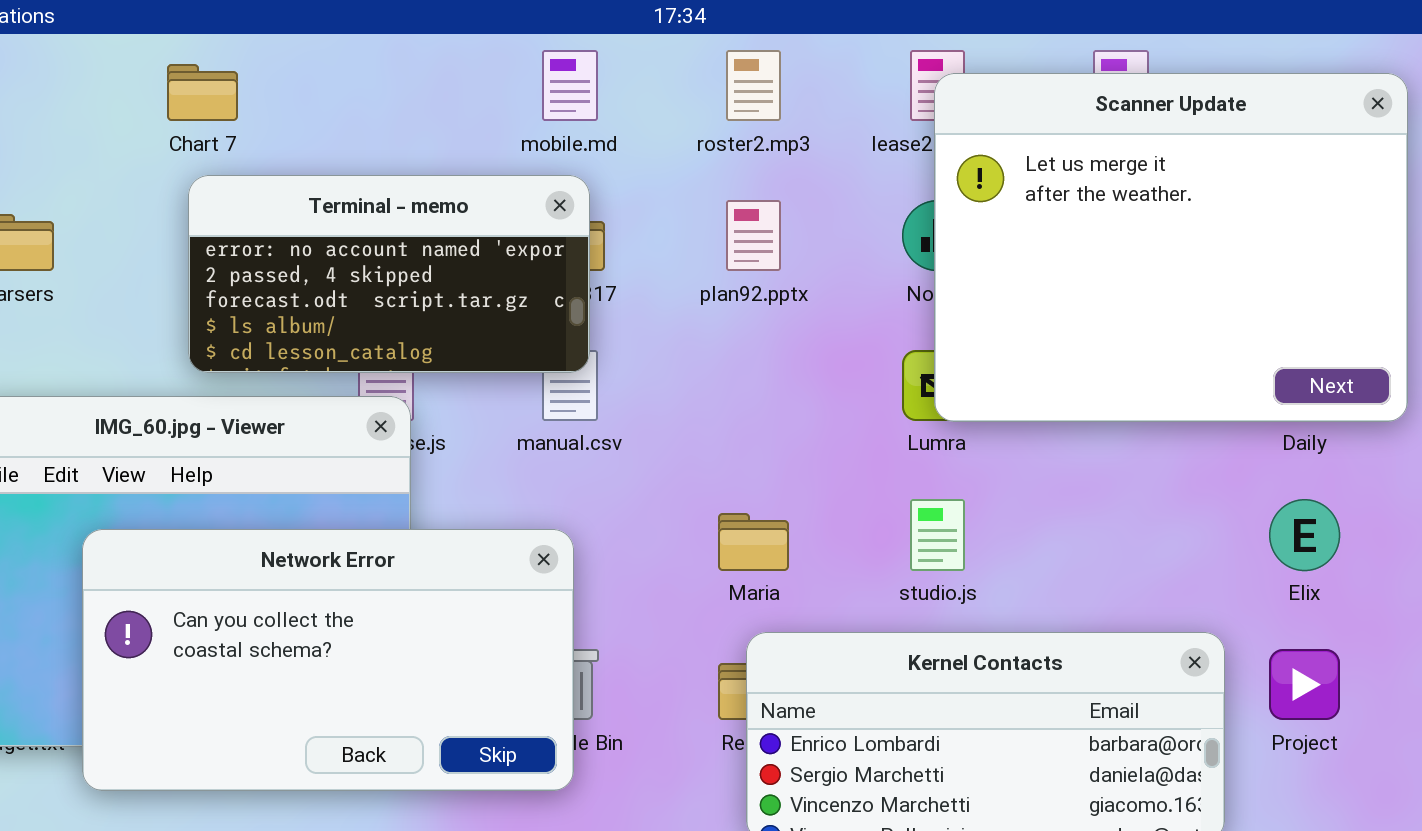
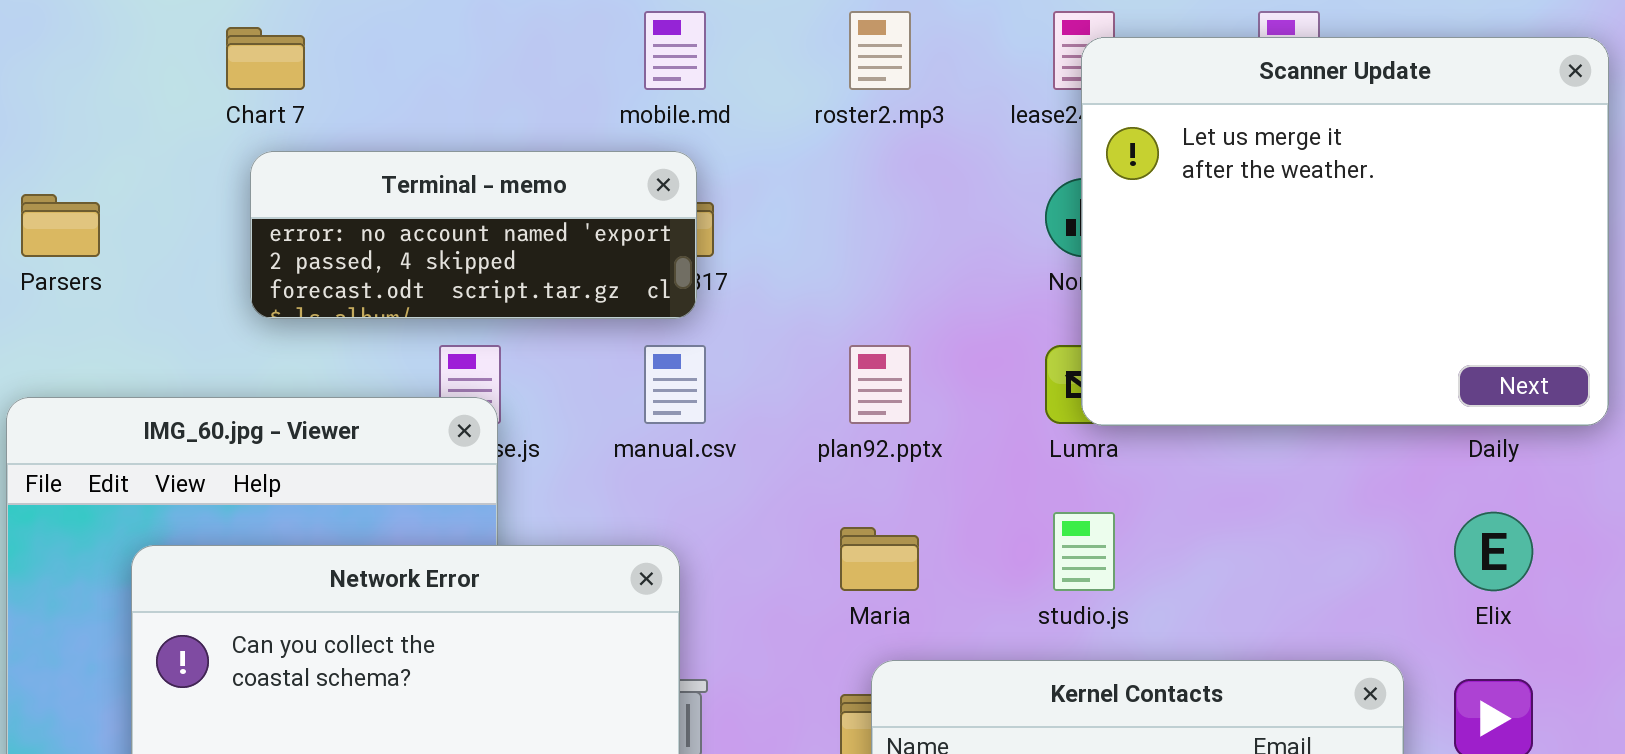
Terminal - memo: [188,175,590,373] -> [250,151,697,319], resized
plan92.pptx: [726,200,781,271] -> [849,345,911,424], moved

